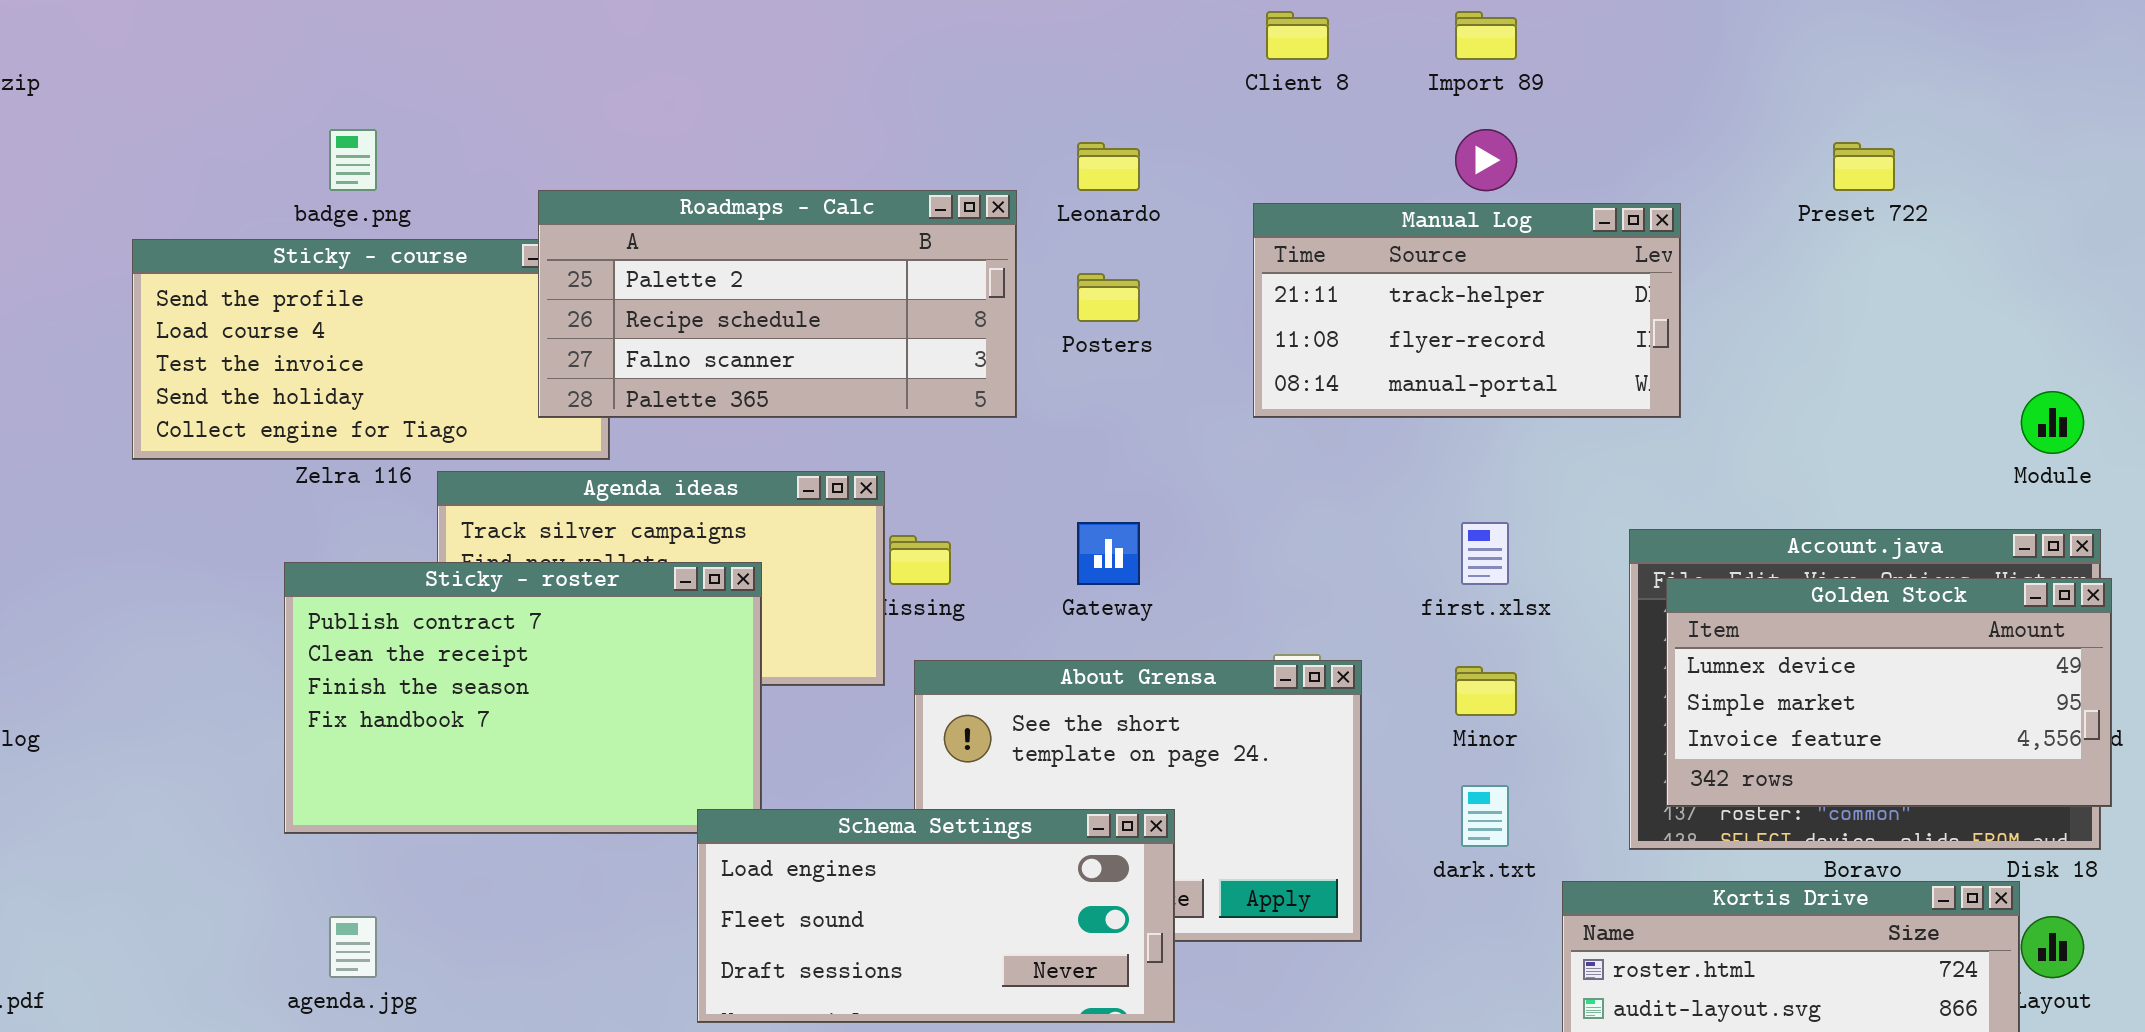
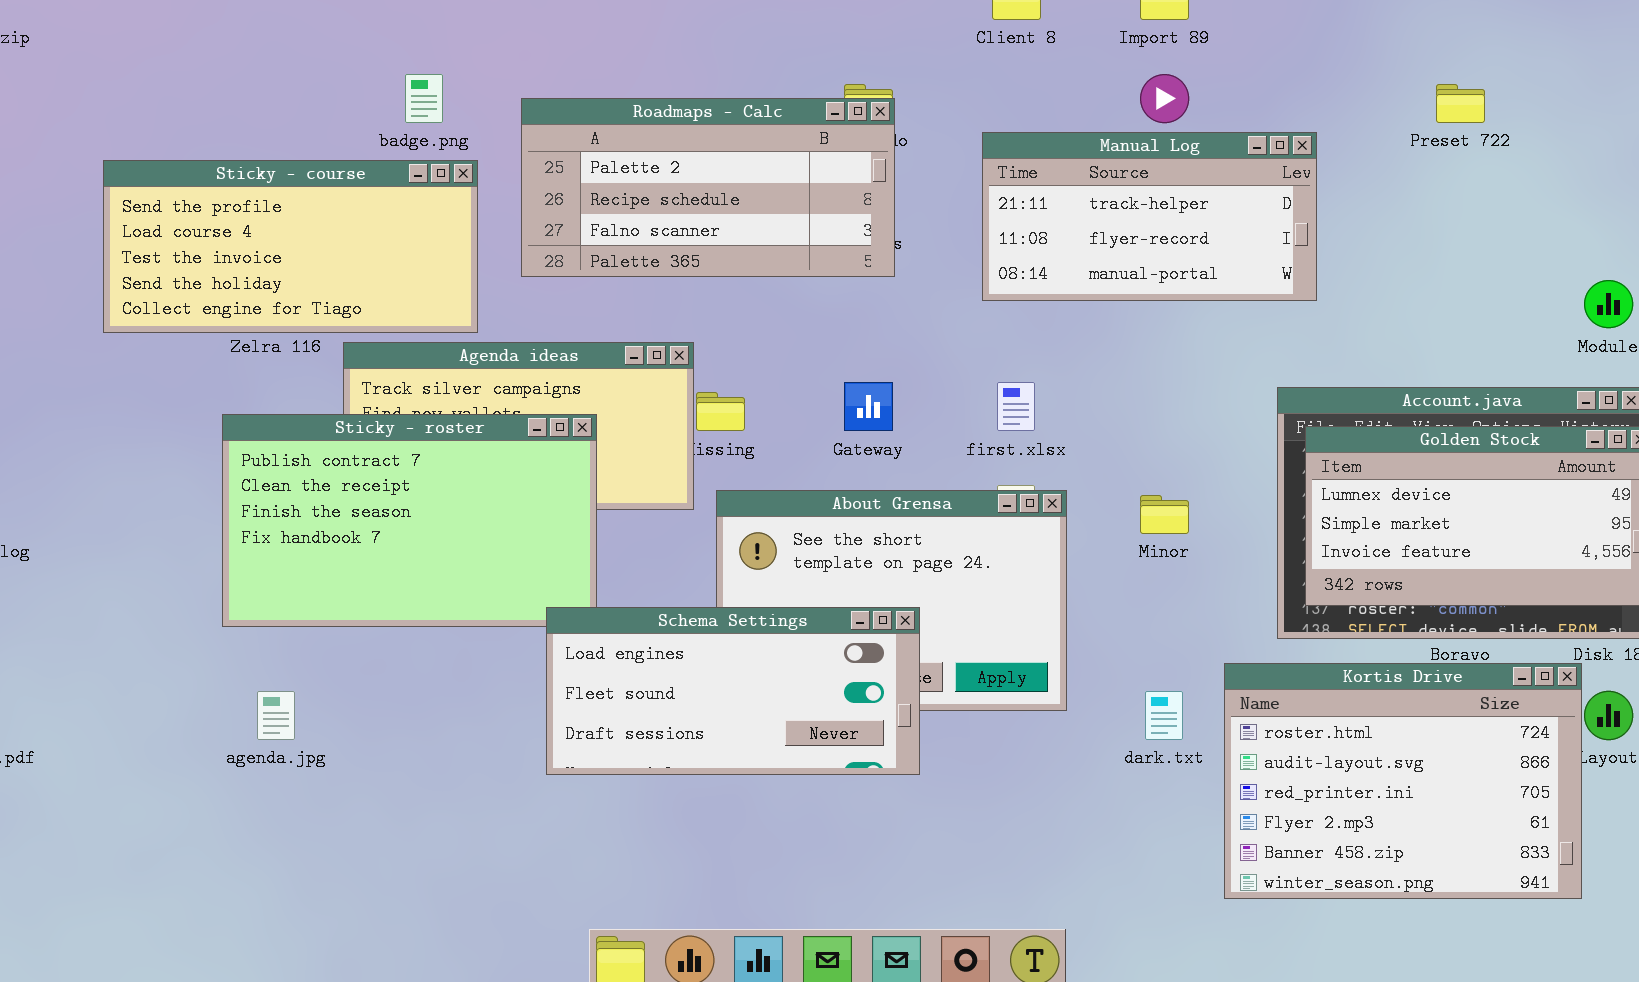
badge.png: [329,129,377,191] -> [405,74,443,123], moved
Roadmaps - Calc: [538,190,1017,418] -> [521,98,895,277], moved
first.xlsx: [1461,522,1509,585] -> [997,382,1035,431], moved
dark.txt: [1461,785,1509,847] -> [1145,691,1183,740], moved

